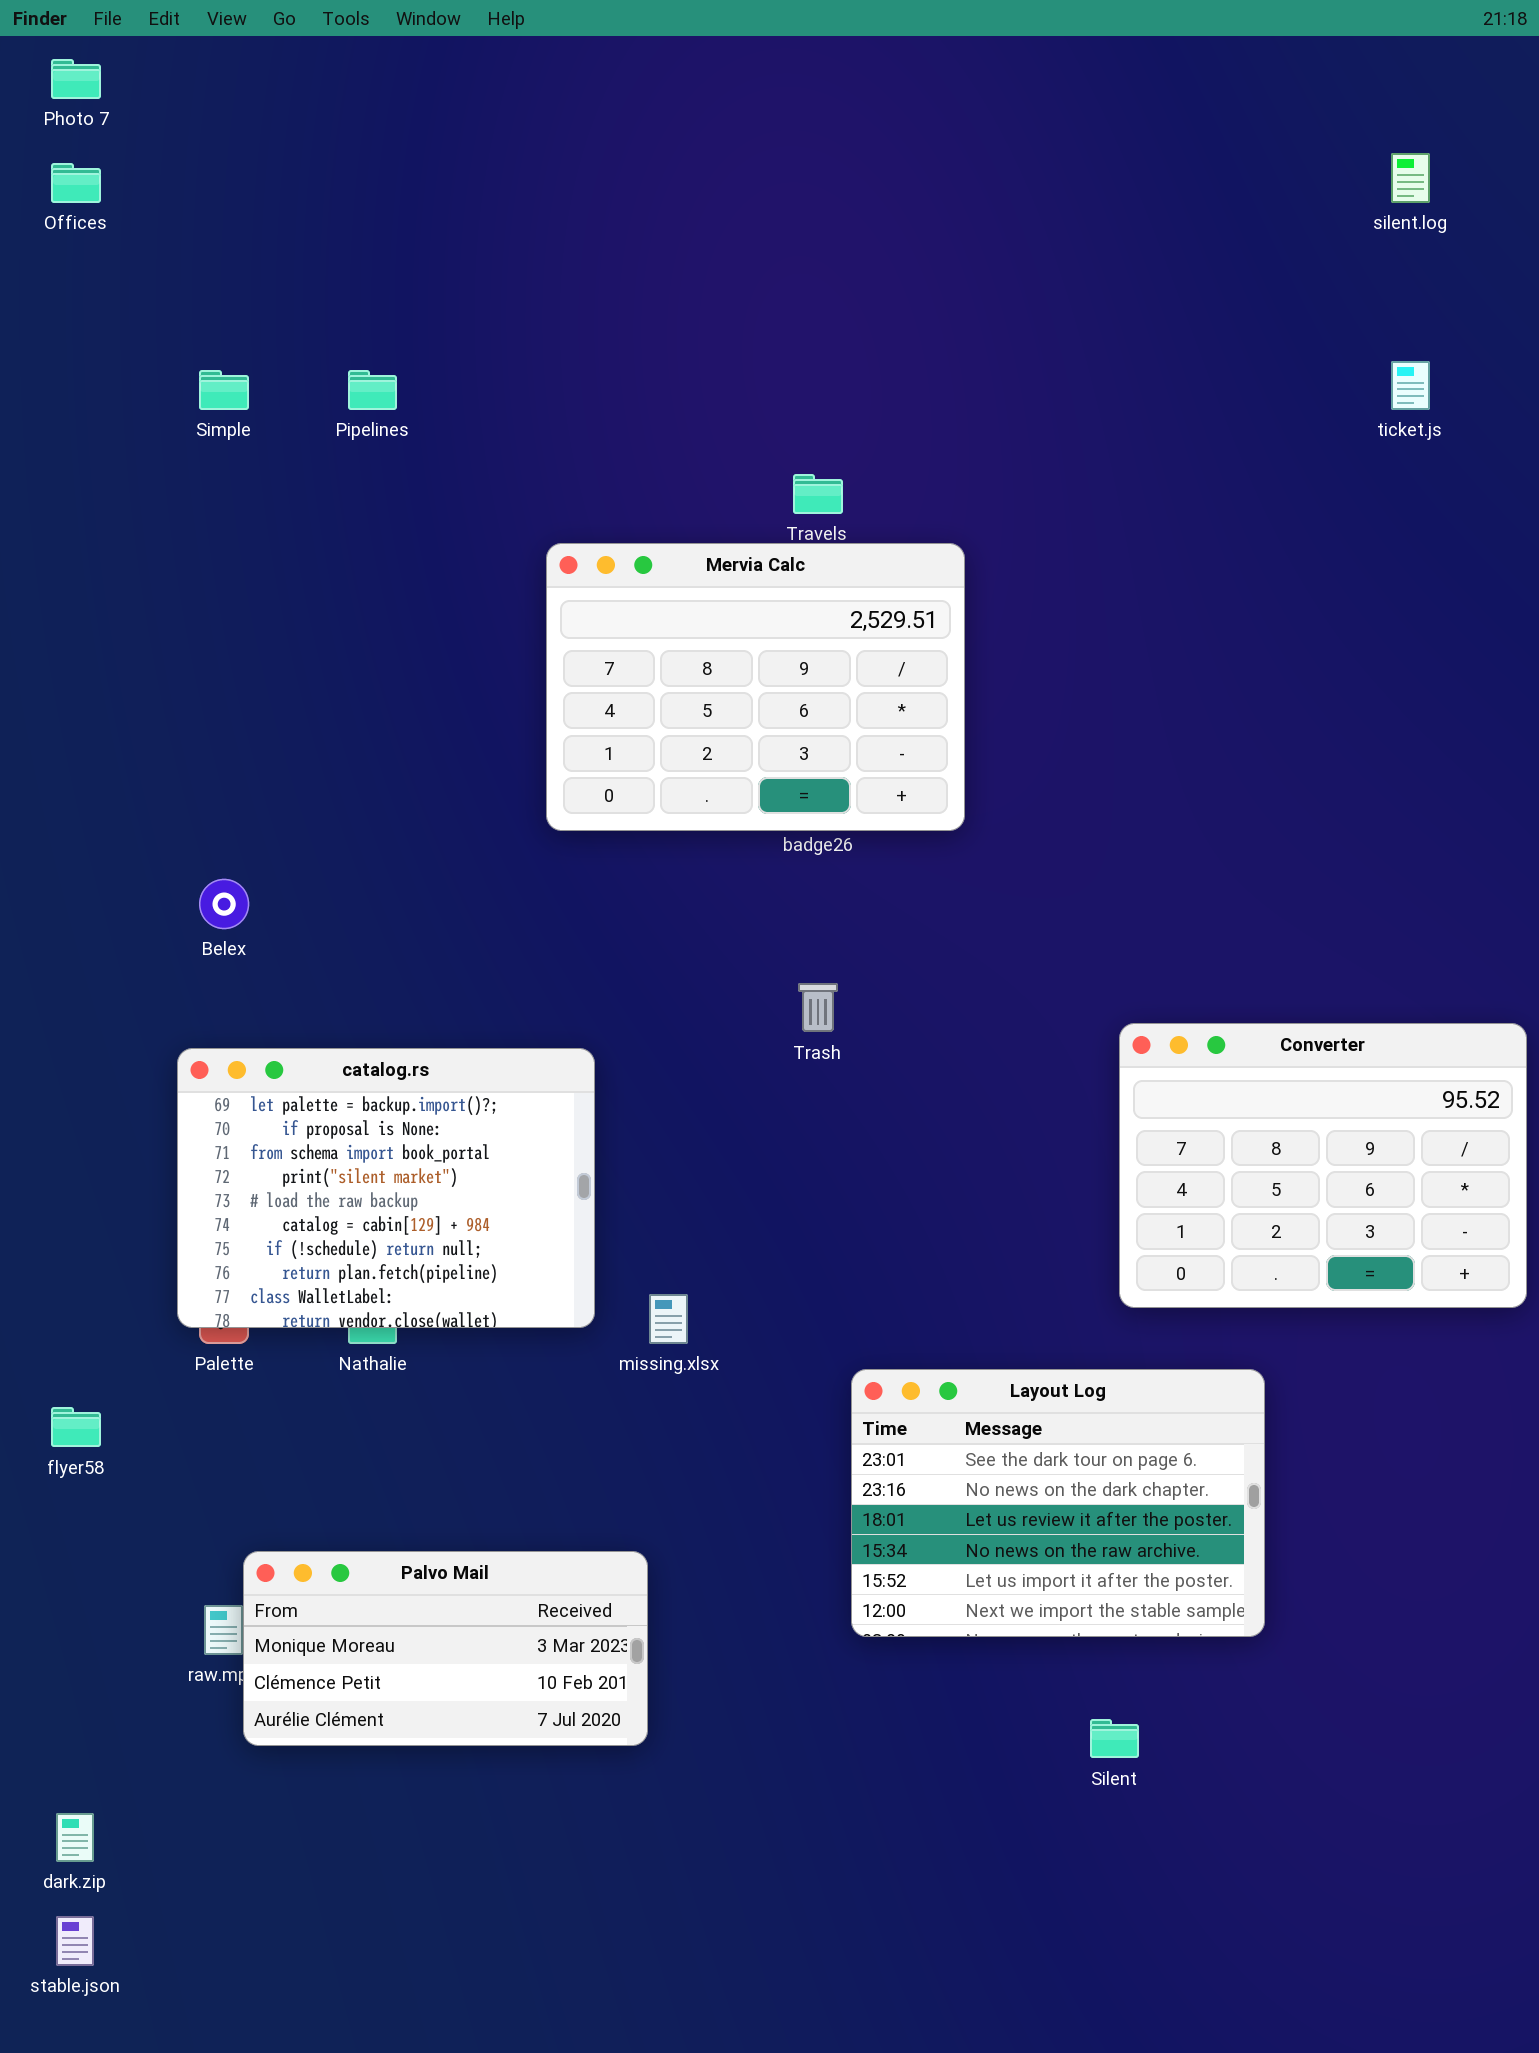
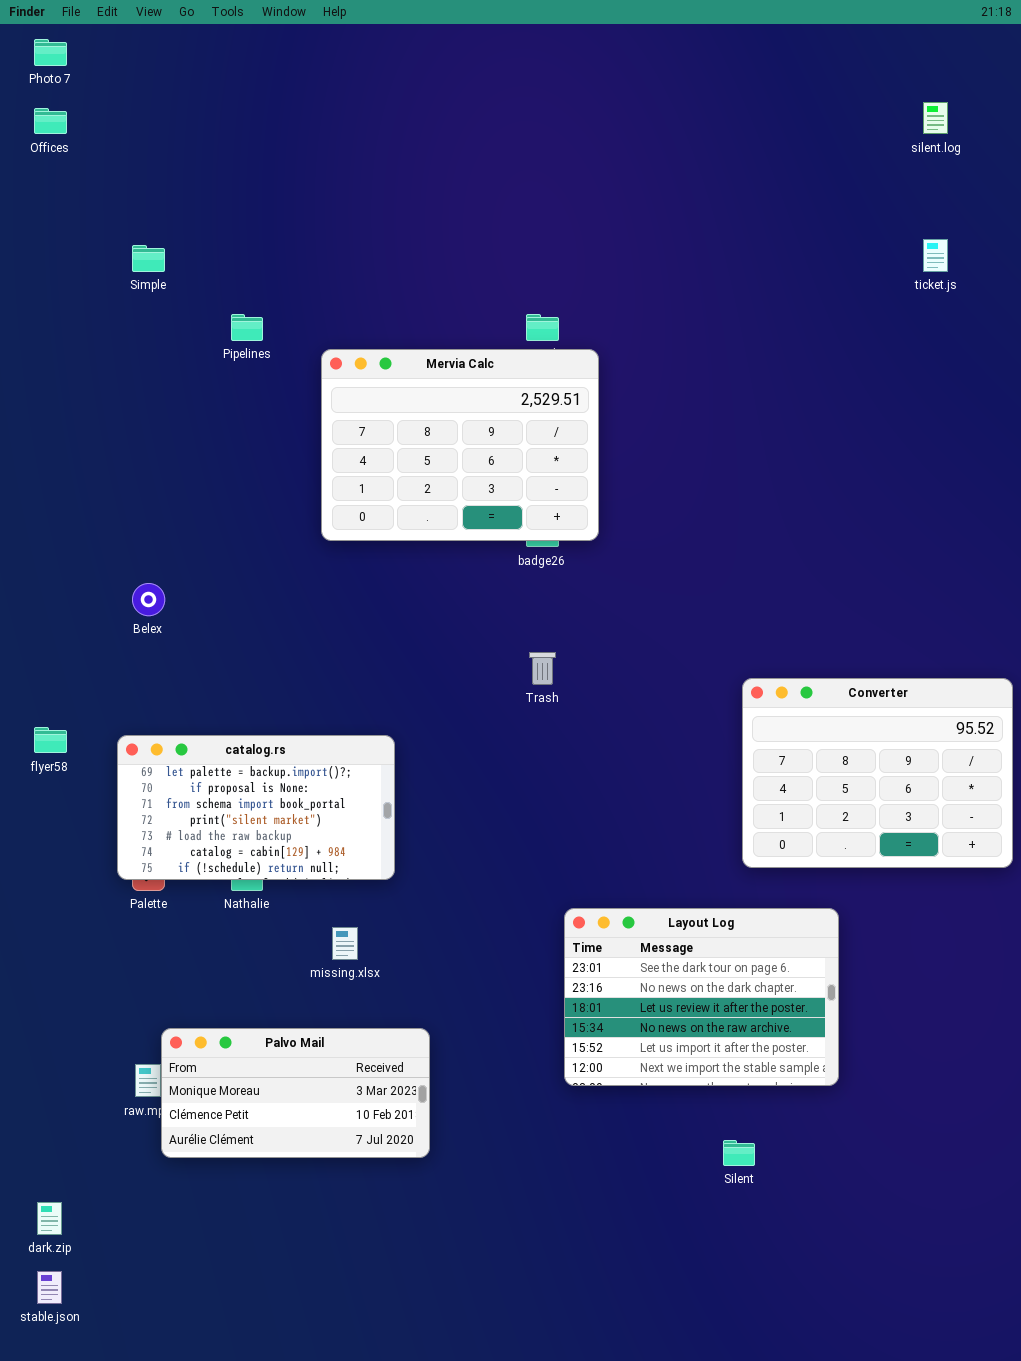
Pipelines: [348,370,397,410] -> [231,314,263,341], moved
Mervia Calc: [546,543,965,831] -> [321,349,599,541], moved
catalog.rs: [177,1048,595,1328] -> [117,735,395,880], resized
missing.xlsx: [649,1294,688,1344] -> [332,927,358,960], moved
flyer58: [51,1407,101,1447] -> [34,727,67,753], moved

